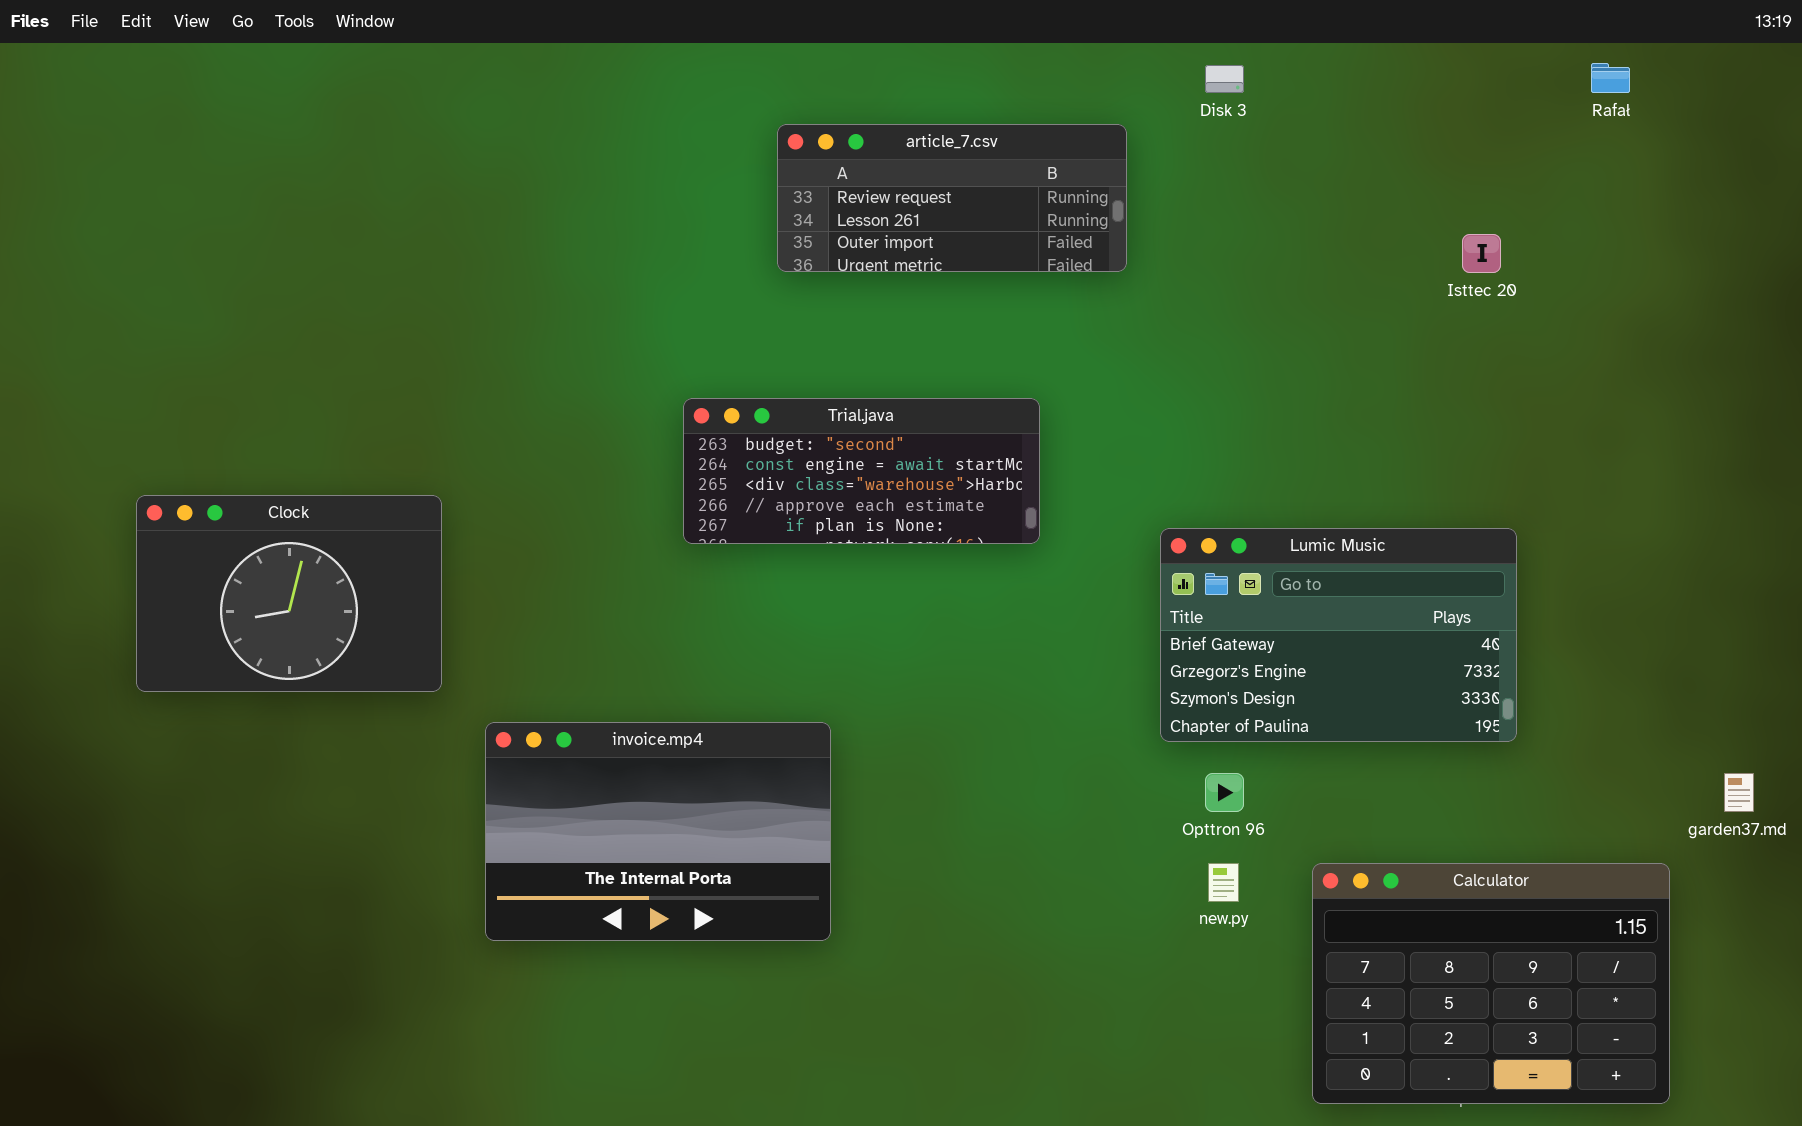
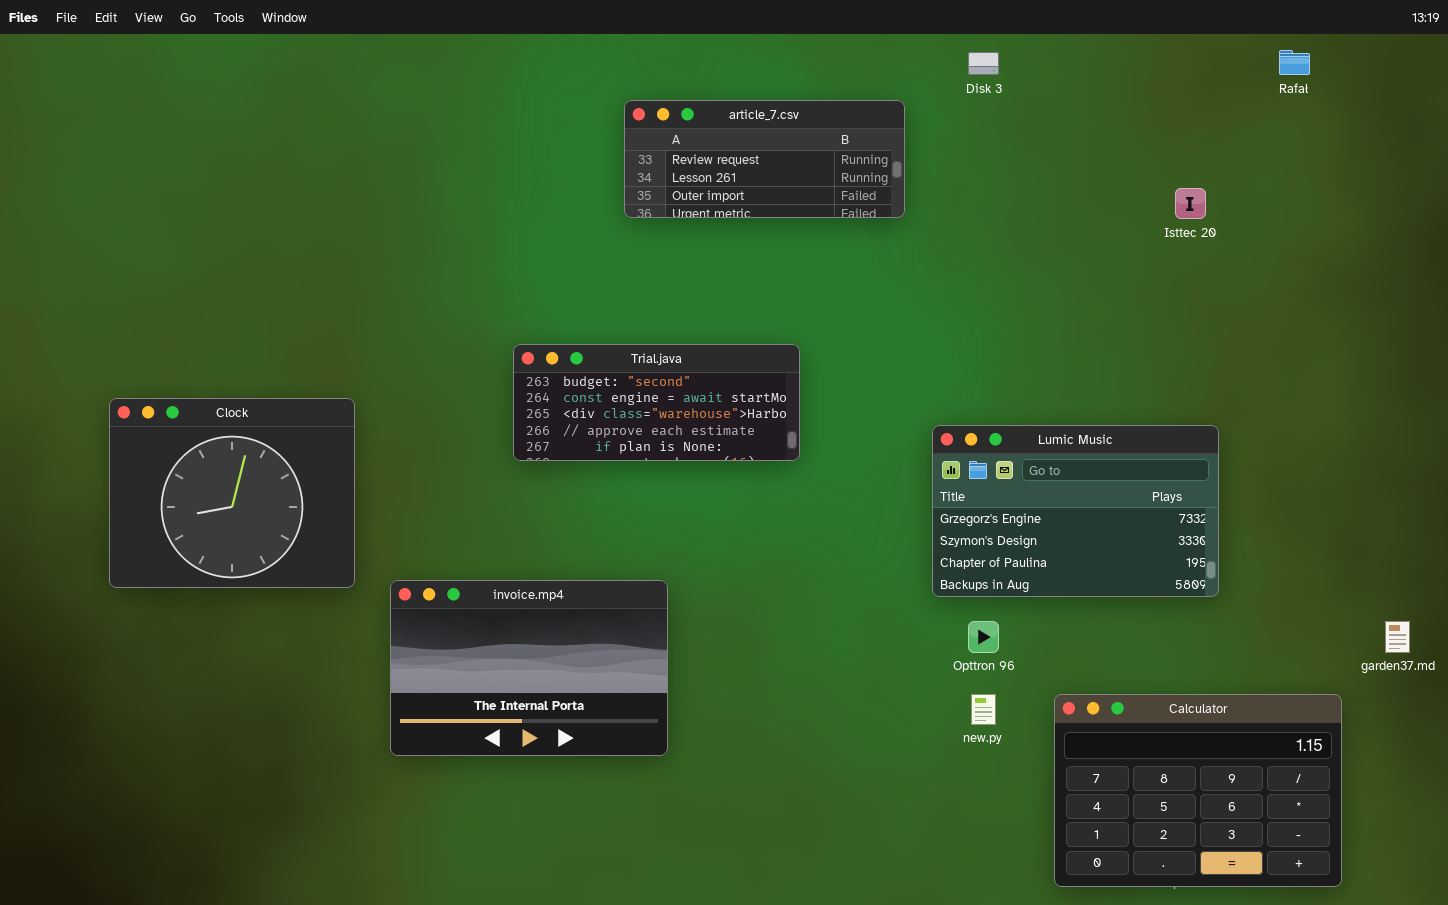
Trial.java: [683,398,1040,544] -> [513,344,800,461], moved
Clock: [136,495,442,692] -> [109,398,355,588], resized
Lumic Music: [1160,528,1517,742] -> [932,425,1219,597], scrolled down 1 row

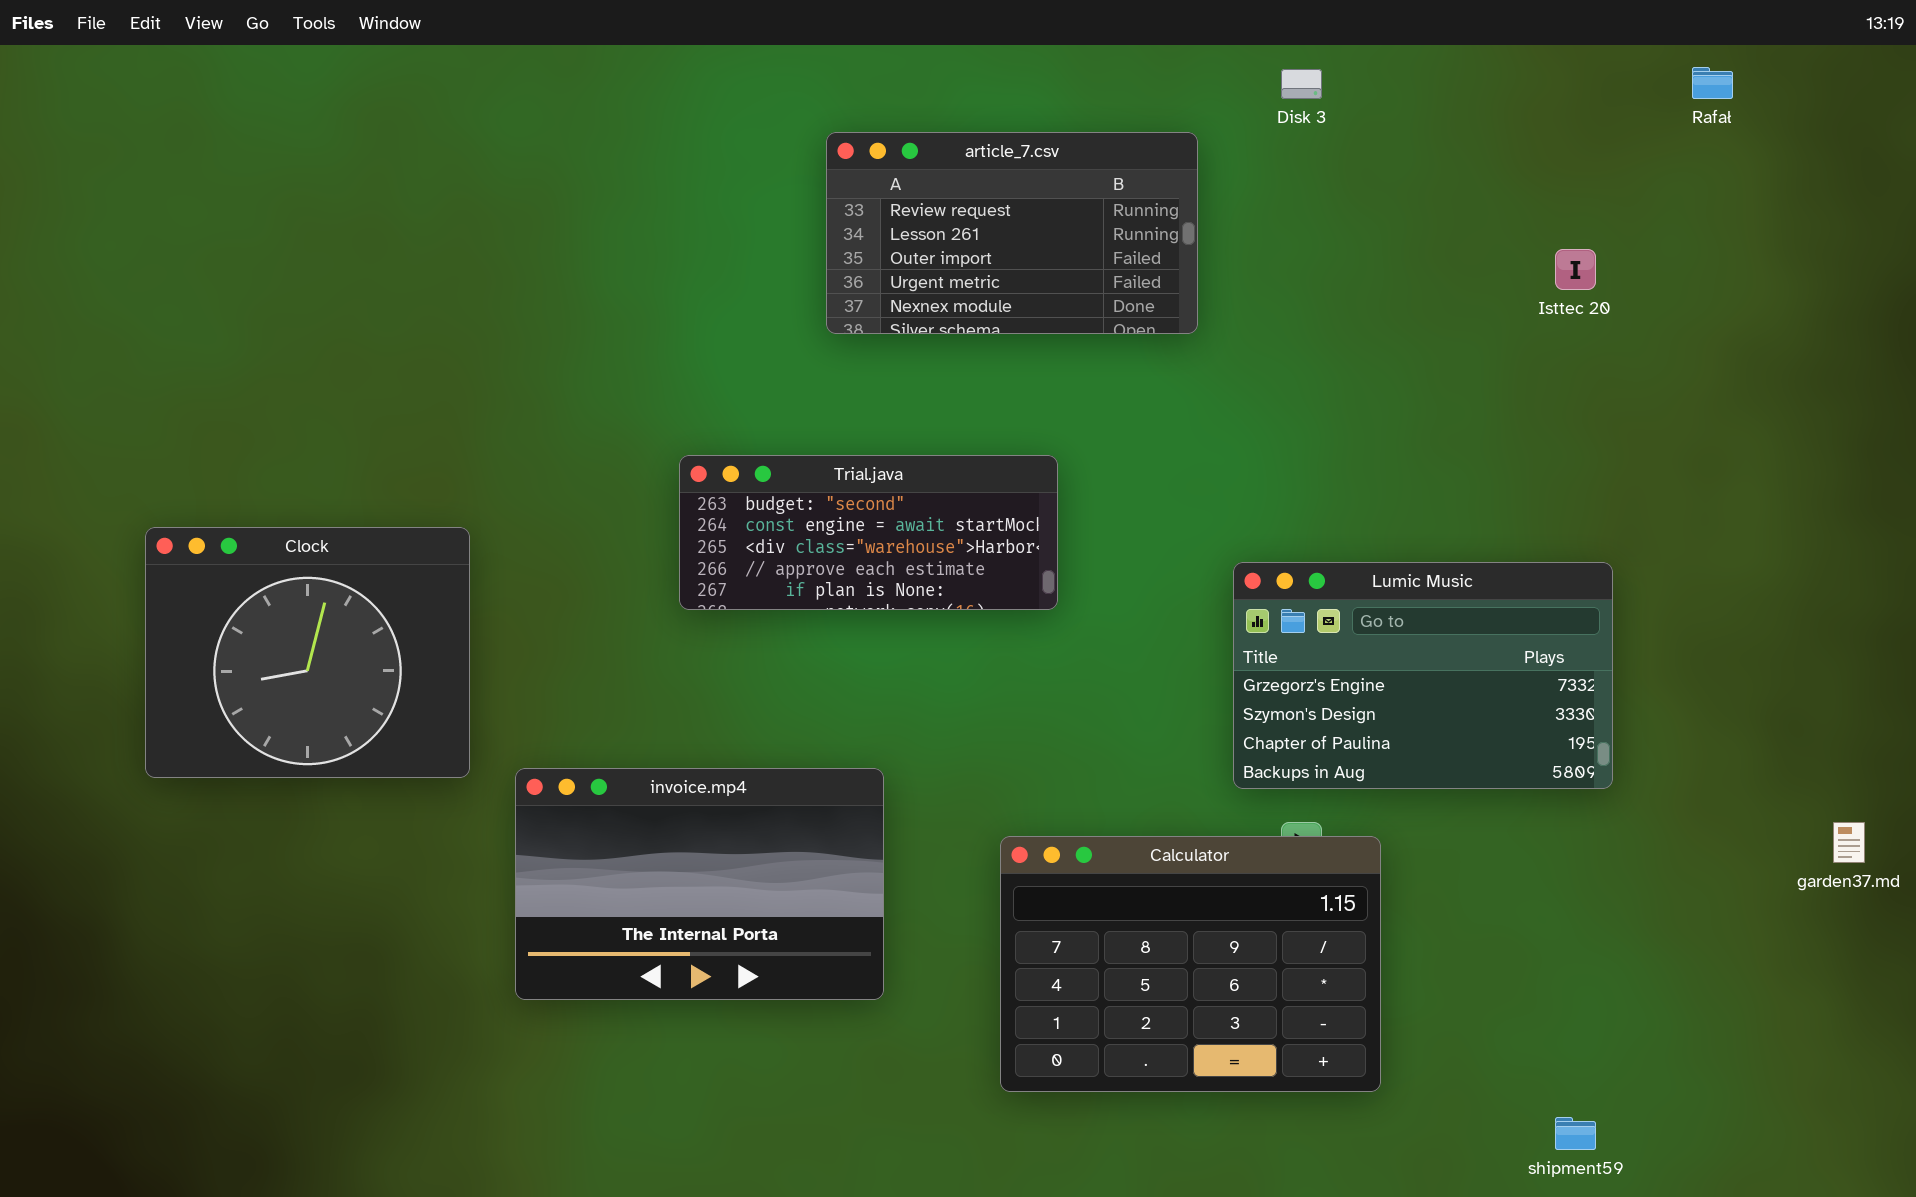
article_7.csv: [624,100,905,218] -> [826,132,1198,334], resized
Calculator: [1054,694,1342,887] -> [1000,836,1381,1092], moved

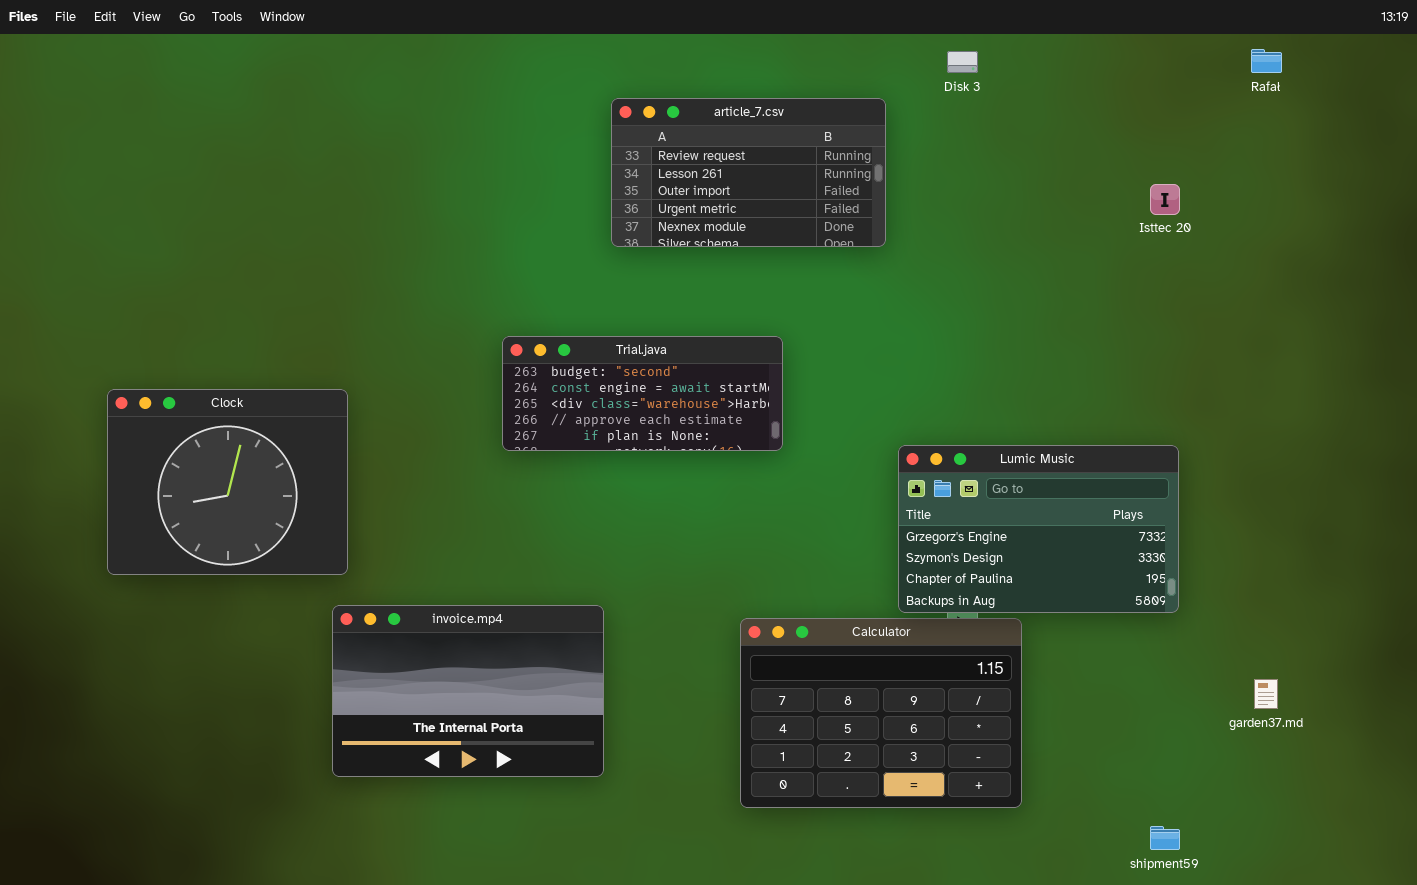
Lumic Music: [1233,562,1613,789] -> [898,445,1179,613], moved
invoice.mp4: [515,768,884,1000] -> [332,605,604,777], moved
garden37.md: [1833,822,1865,863] -> [1254,679,1278,709], moved

